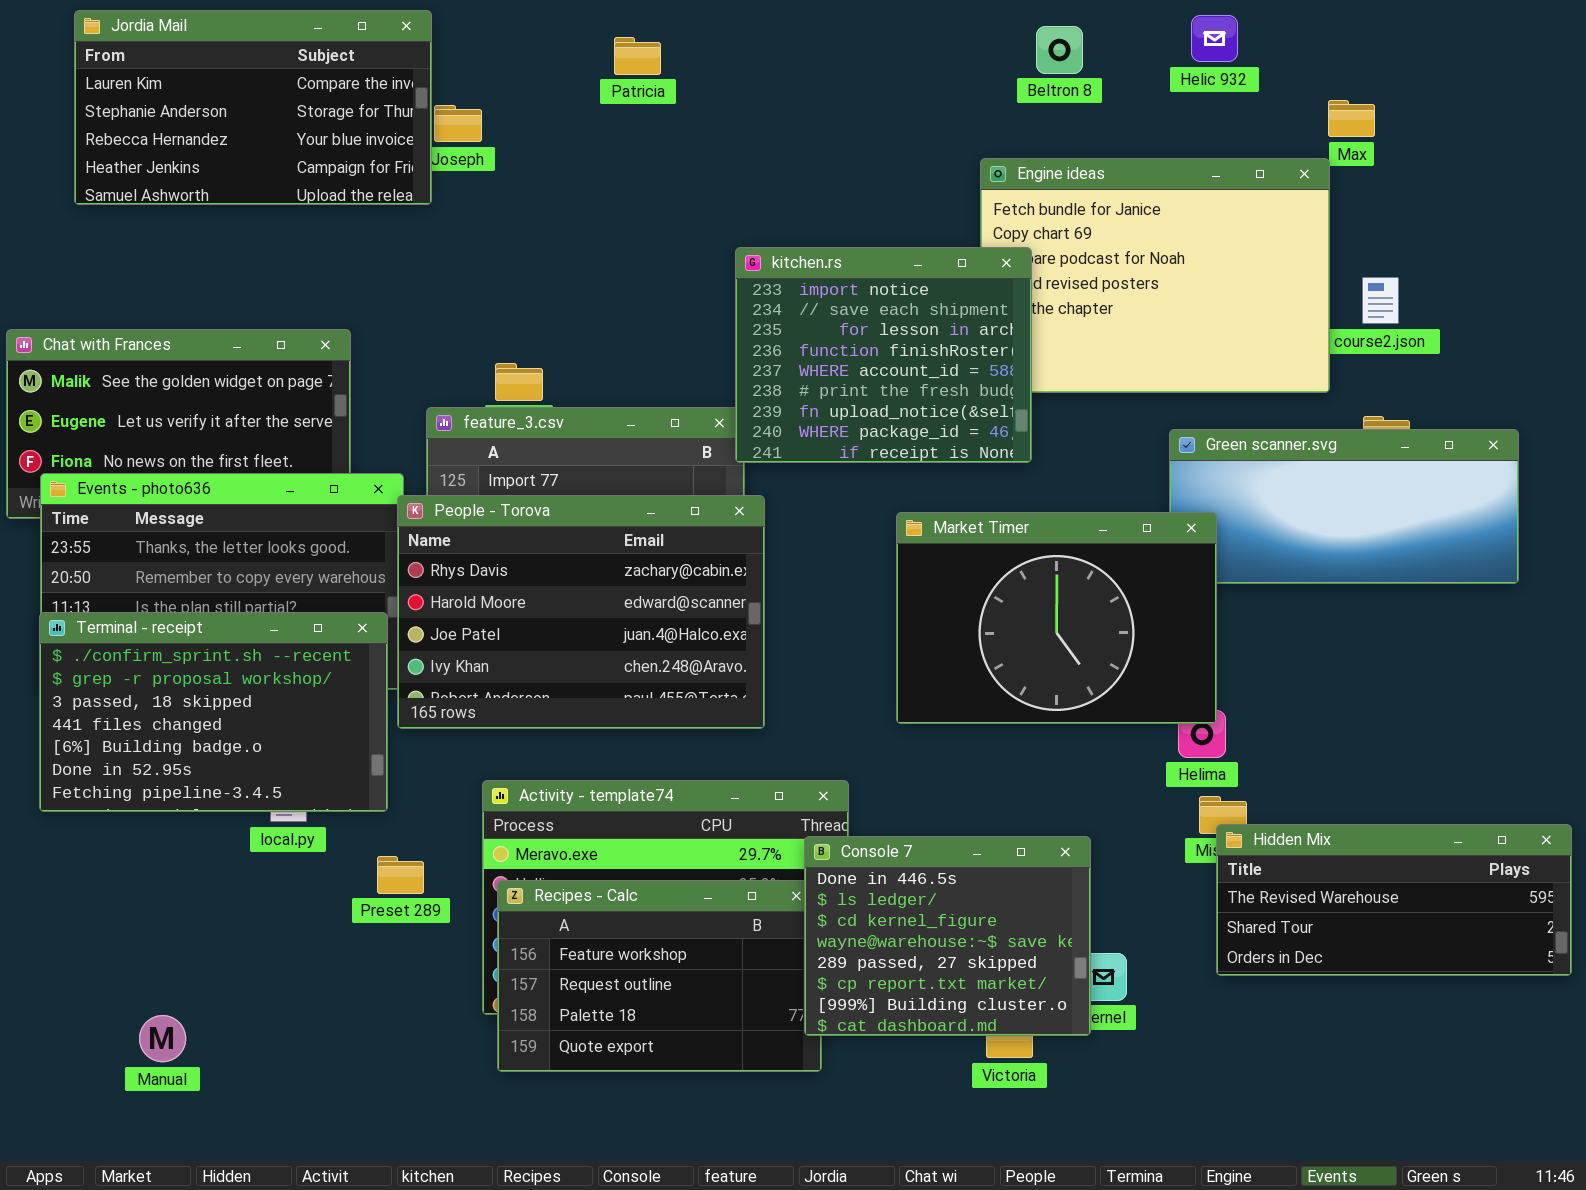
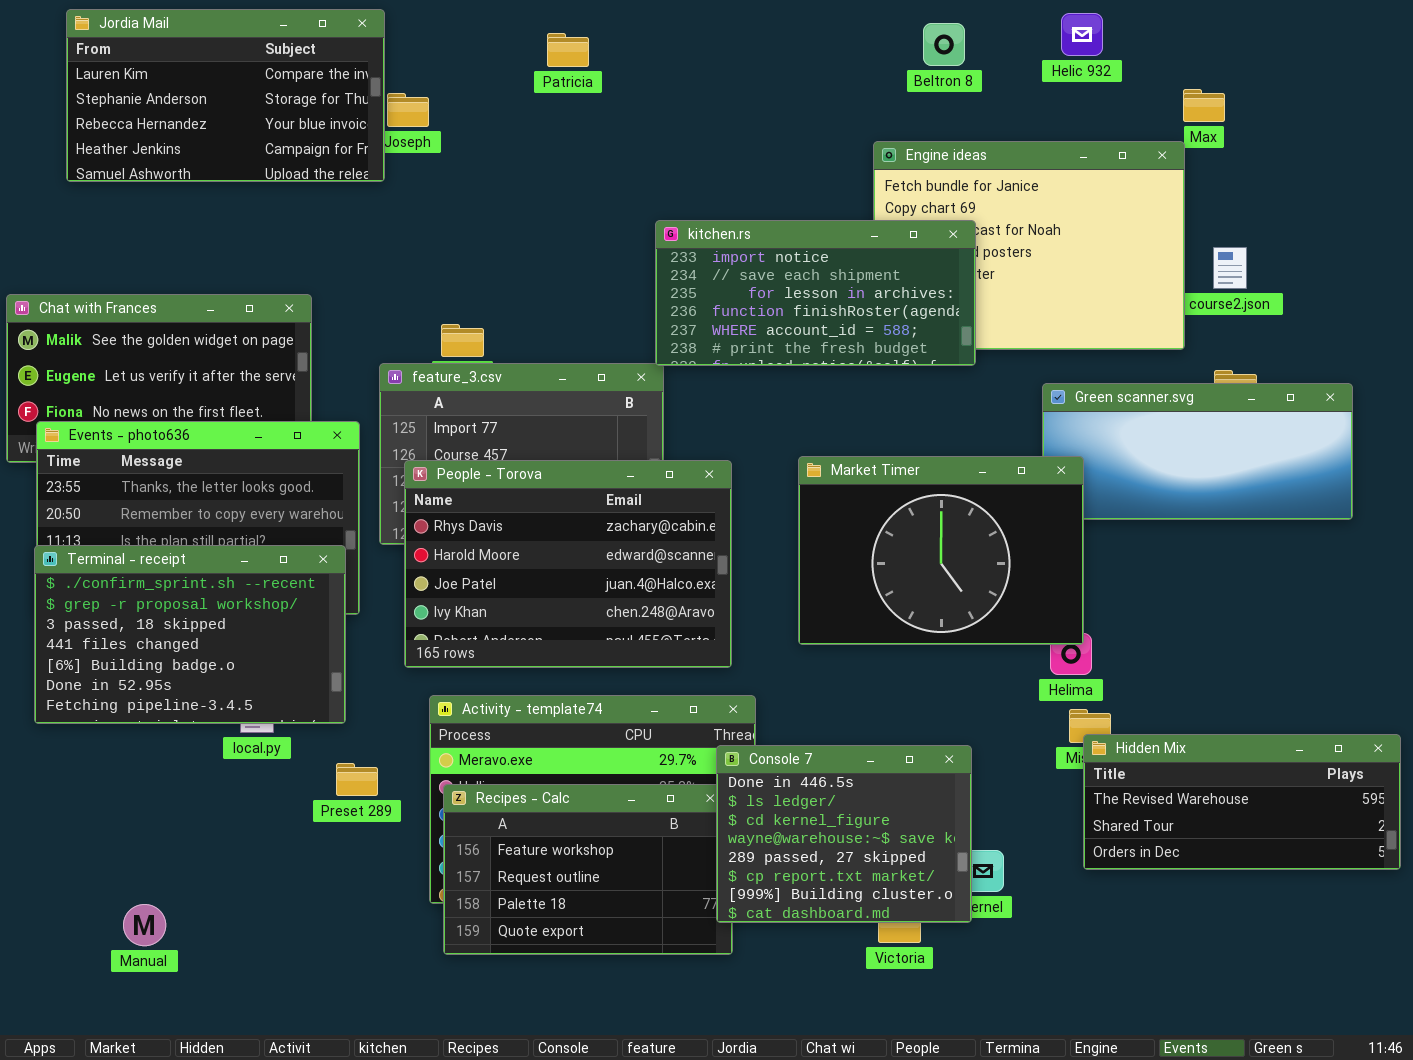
kitchen.rs: [735,247,1032,463] -> [655,220,976,366], resized
People - Torova: [397,495,765,729] -> [404,460,732,668], moved

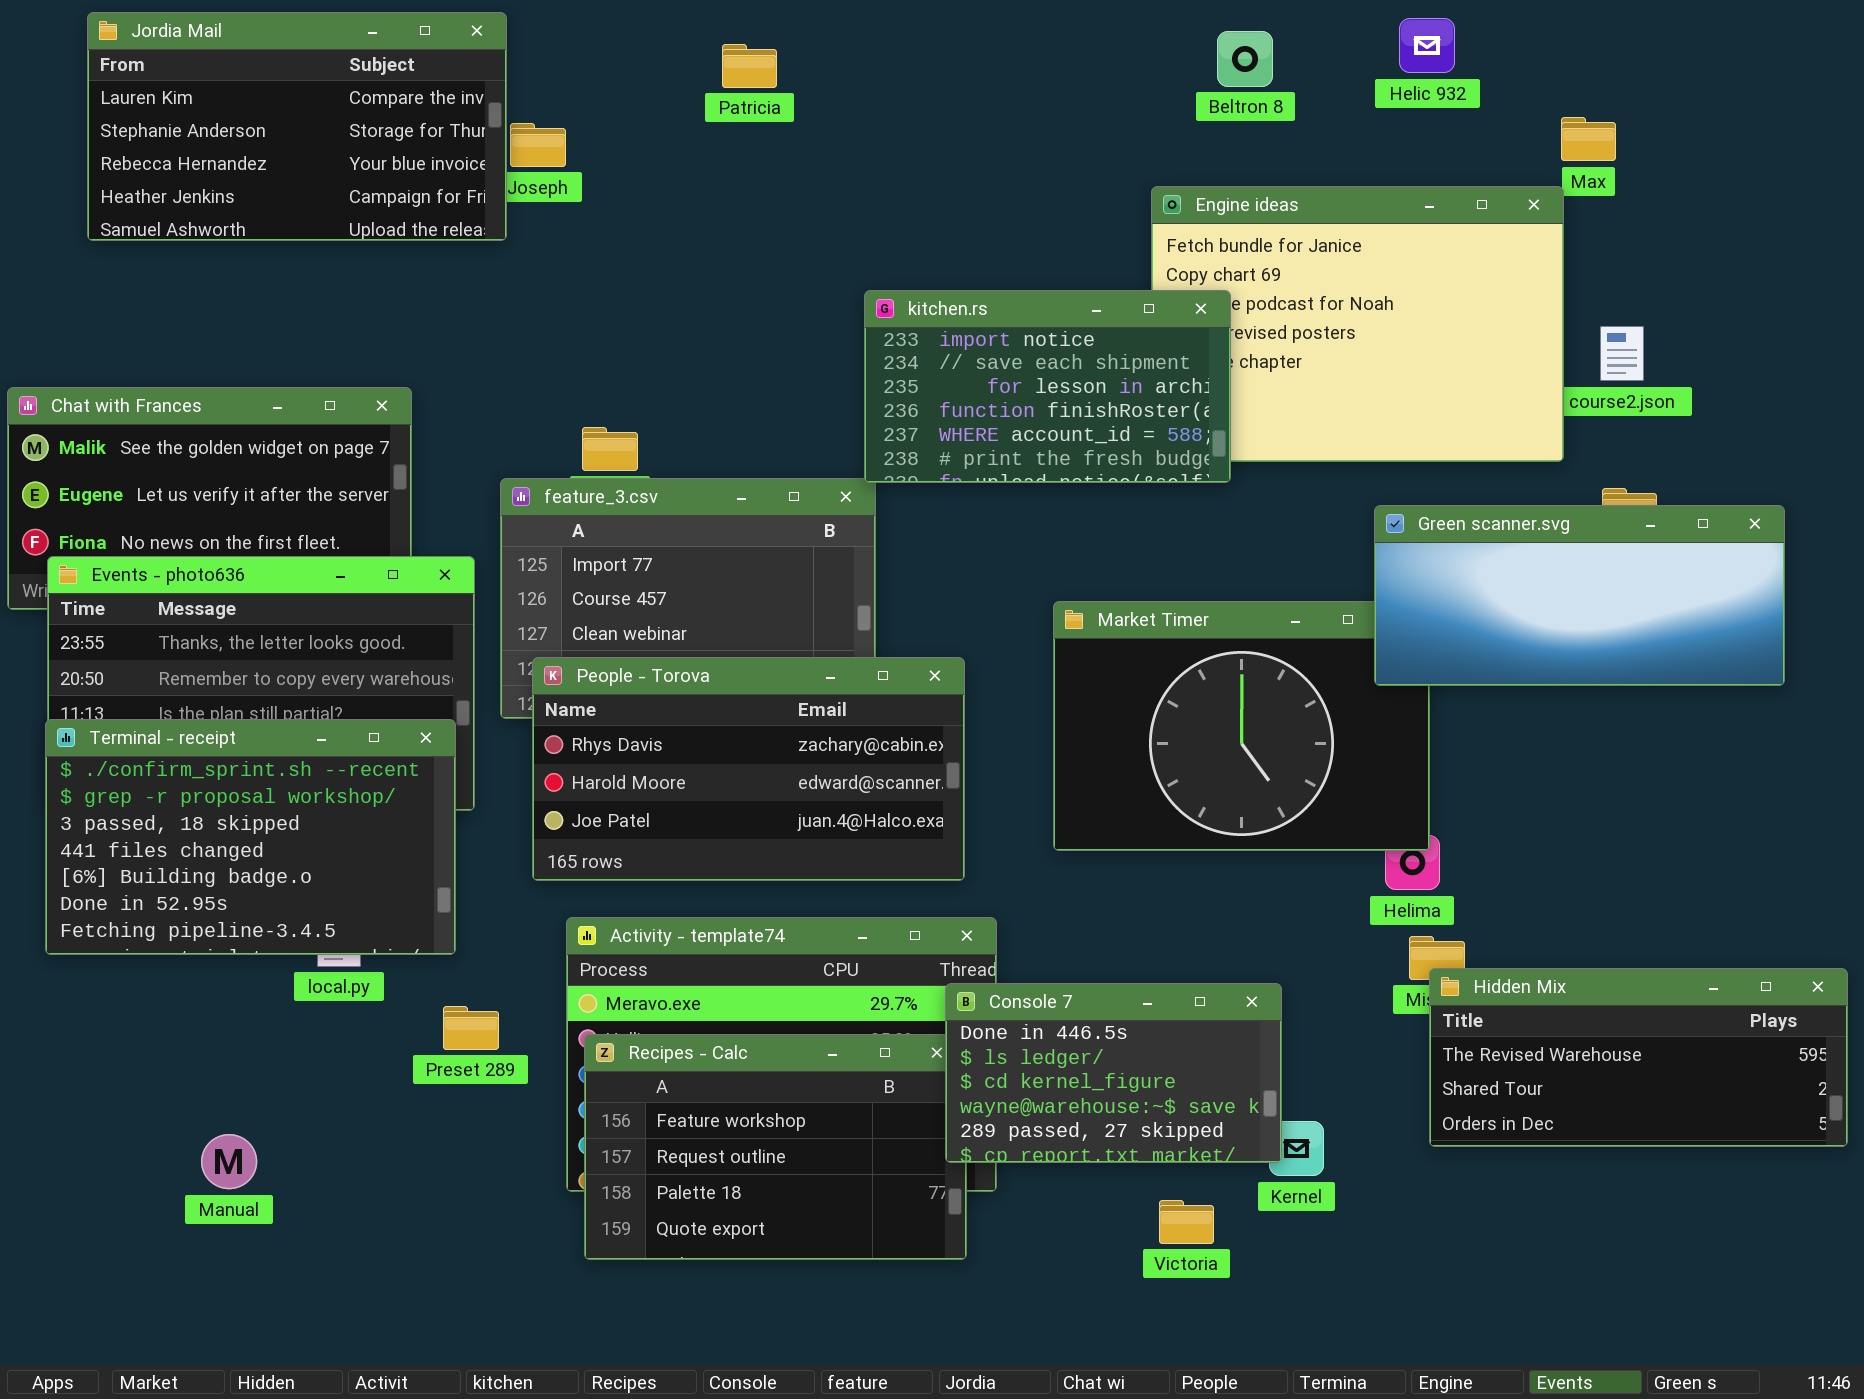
kitchen.rs: [655,220,976,366] -> [864,290,1231,483], resized
Green scanner.svg: [1042,383,1353,520] -> [1374,505,1785,686], raised
People - Torova: [404,460,732,668] -> [532,657,965,881], resized
Console 7: [716,745,972,923] -> [945,983,1282,1163], resized
Manual: [123,904,166,946] -> [201,1134,257,1189], moved

